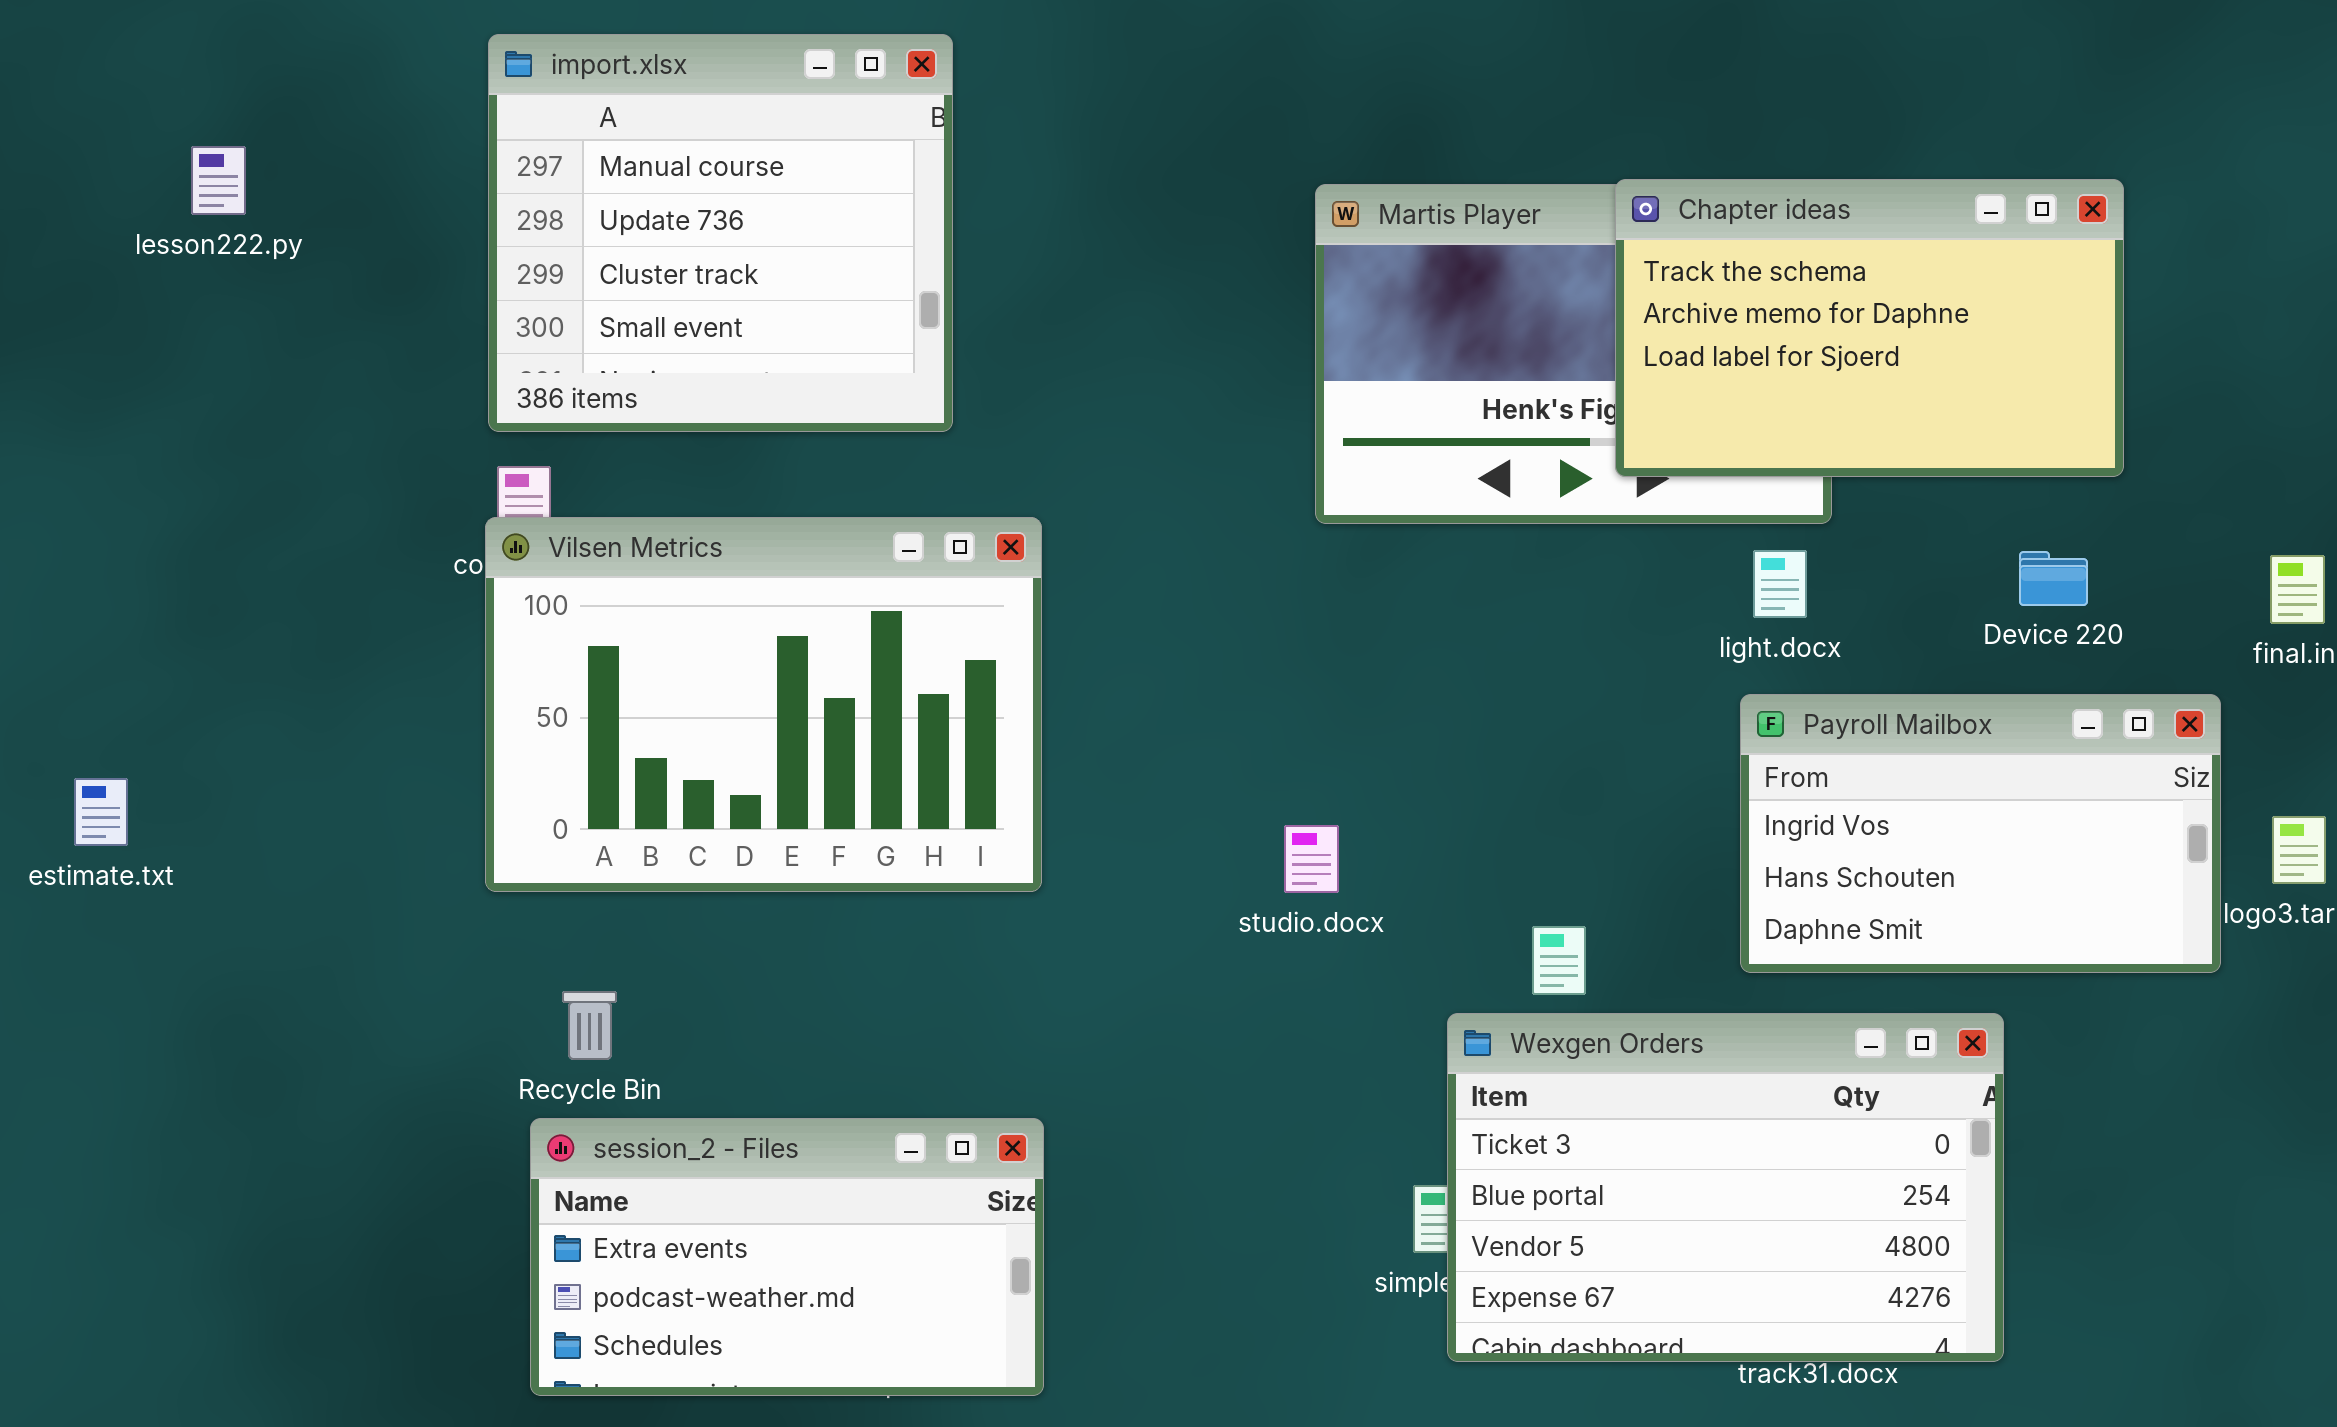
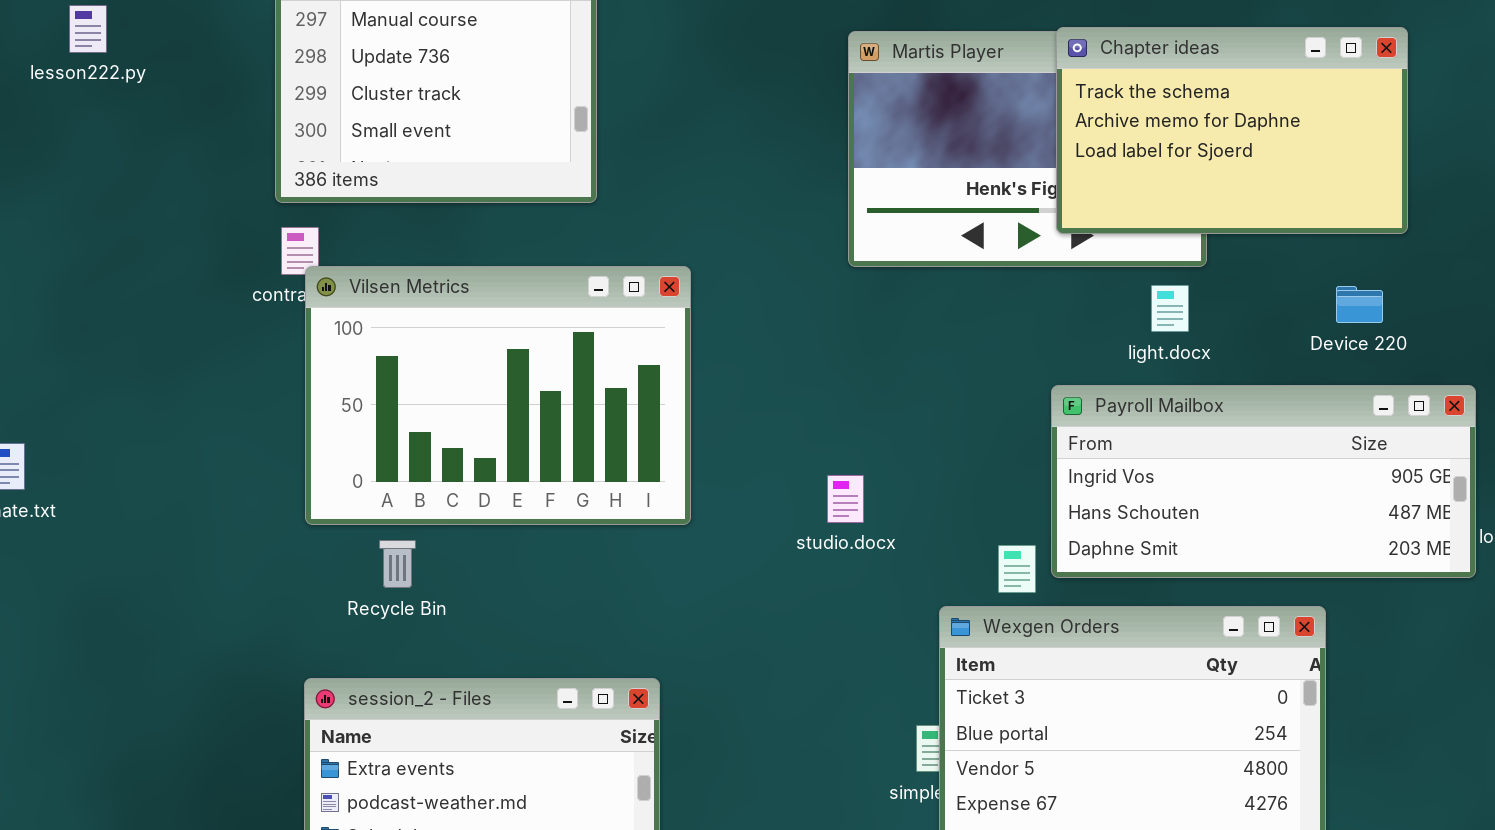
Vilsen Metrics: [485,517,1042,892] -> [305,266,691,525], moved
Payroll Mailbox: [1740,694,2221,973] -> [1051,385,1476,578], resized
Recycle Bin: [562,991,617,1060] -> [379,540,416,588], moved

